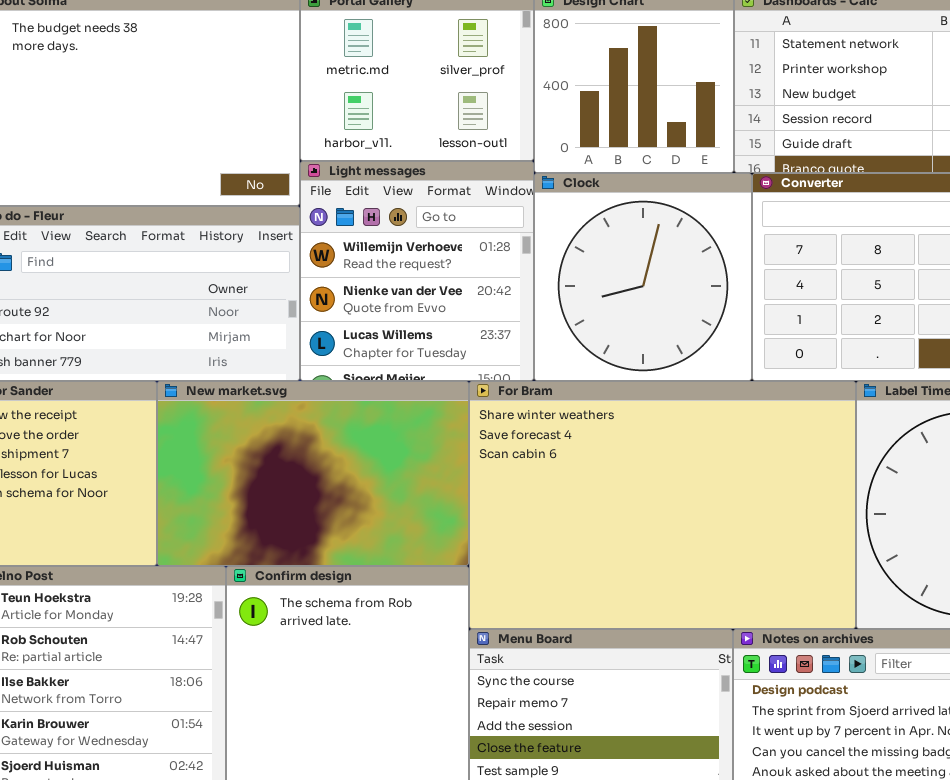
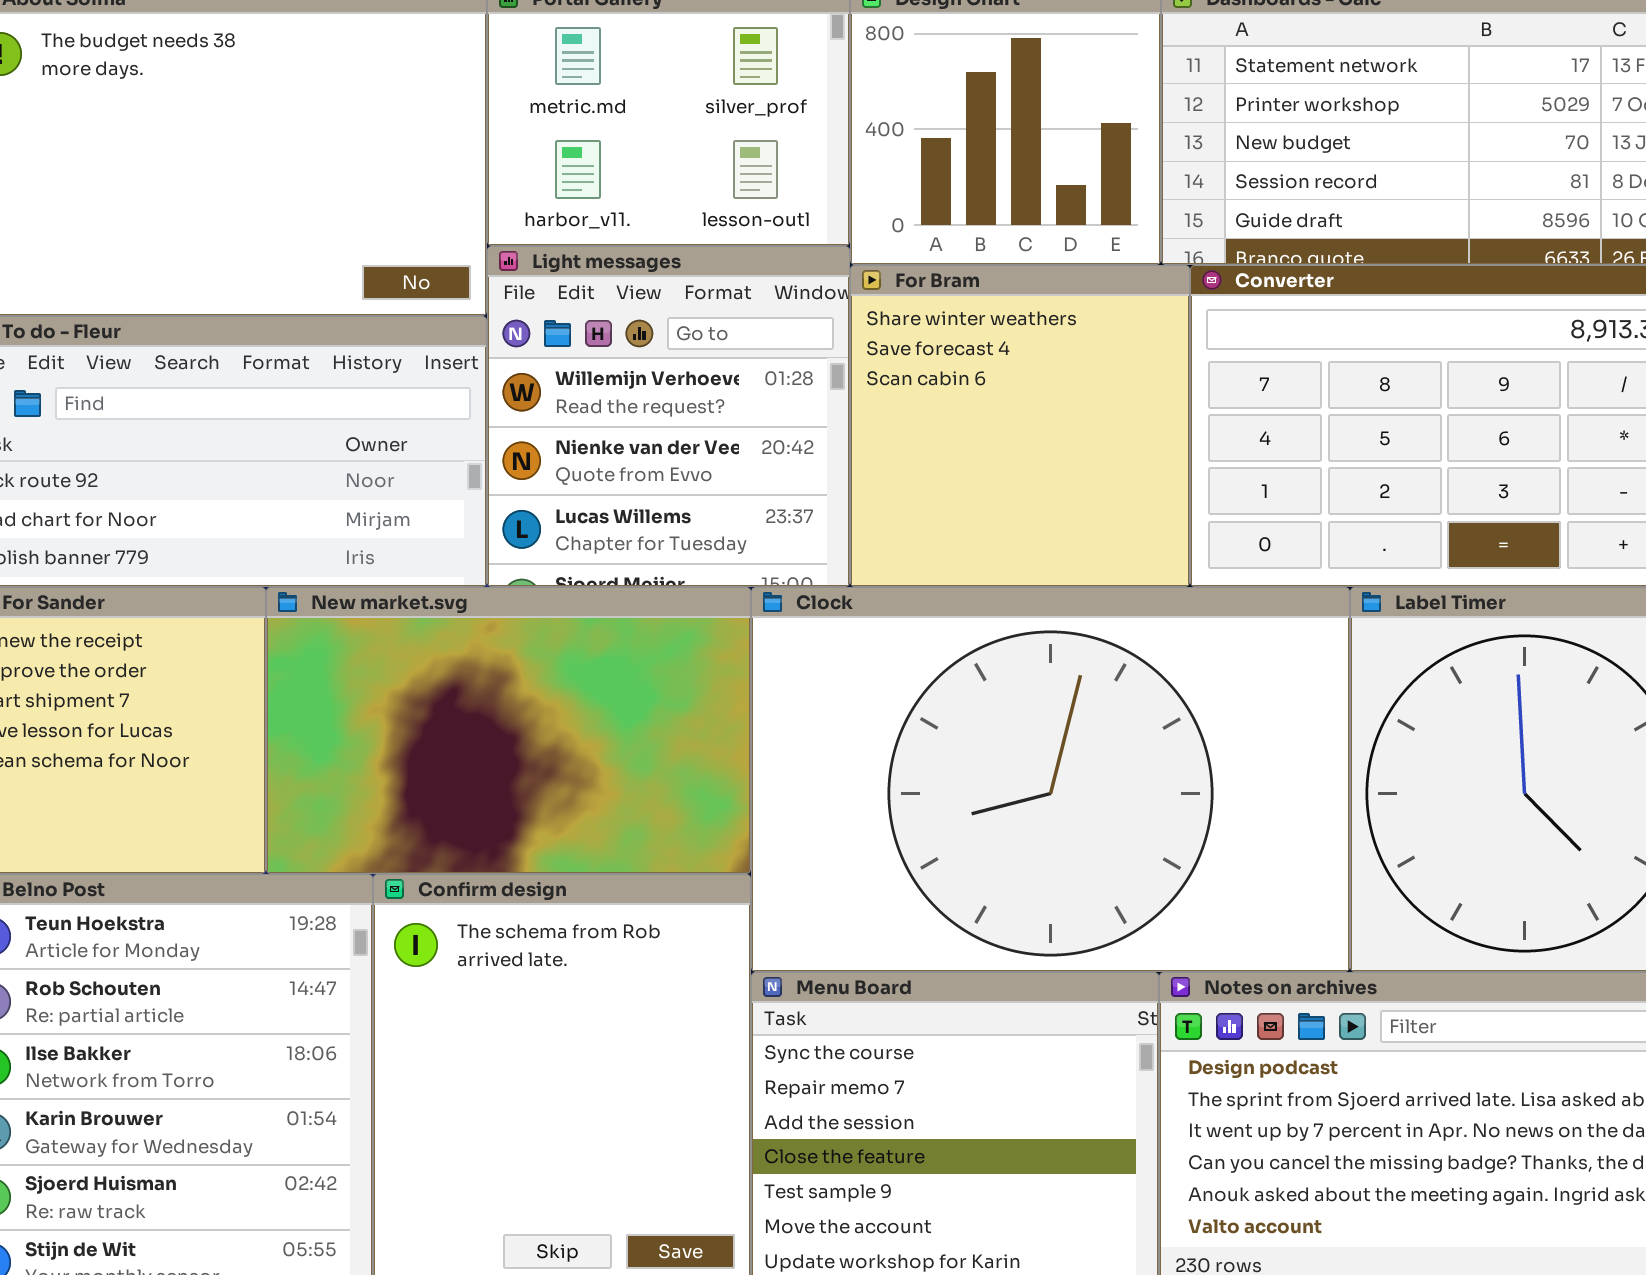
Clock: [534,173,752,381] -> [751,587,1350,972], moved, resized
For Bram: [469,381,856,629] -> [850,265,1190,587], moved, resized

